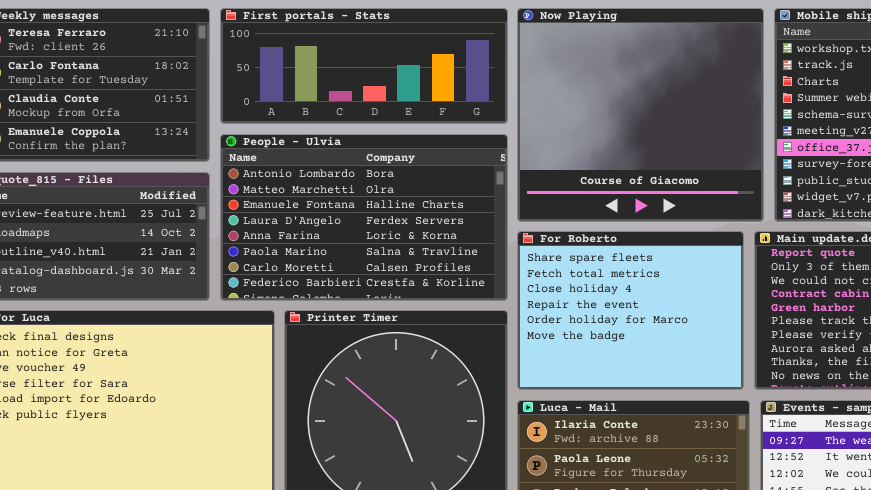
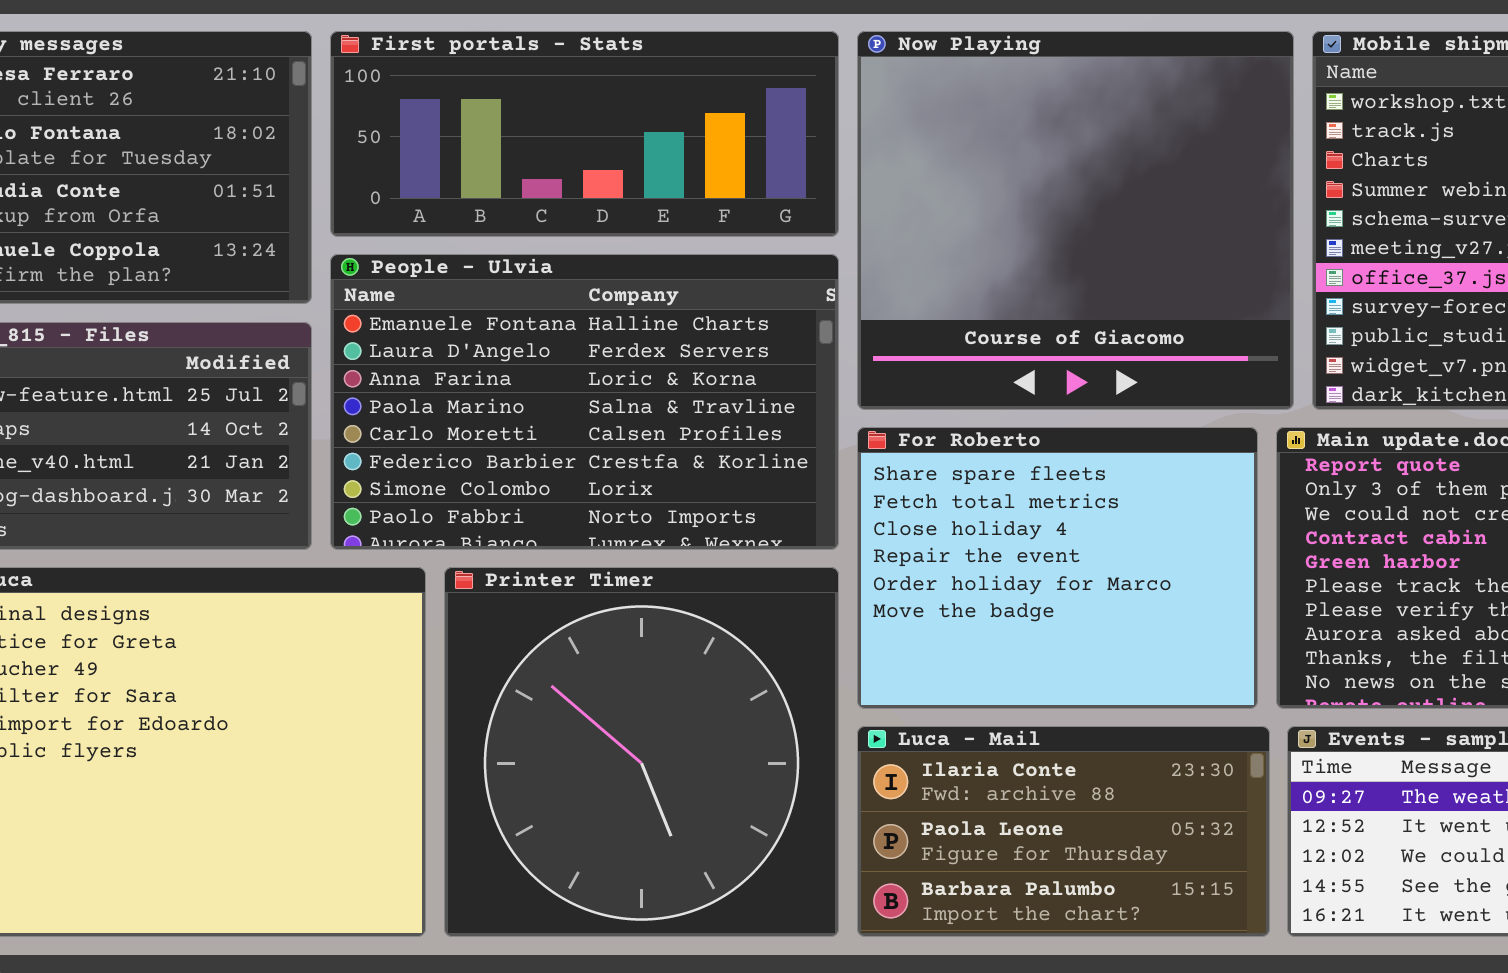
People - Ulvia: [220,134,508,301] -> [330,254,839,550], scrolled down 2 rows

